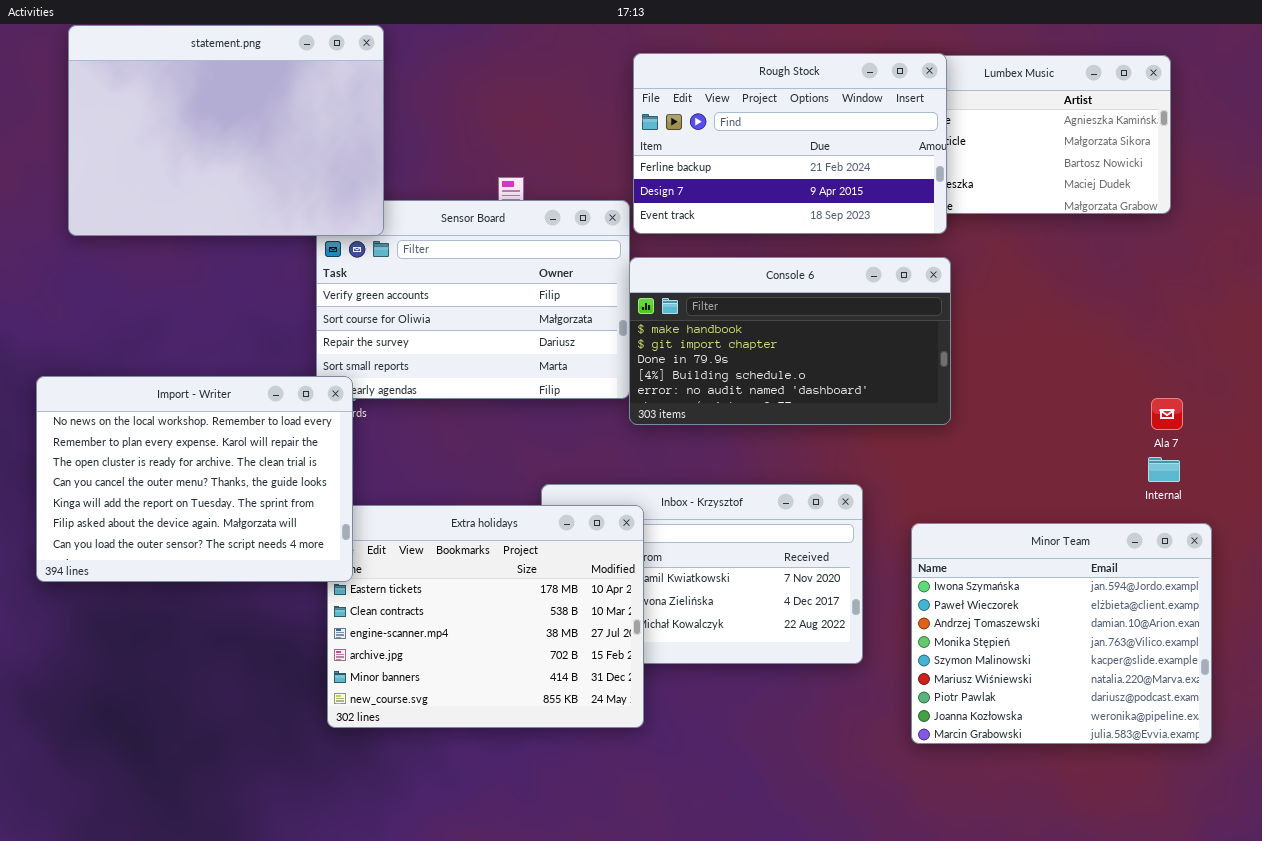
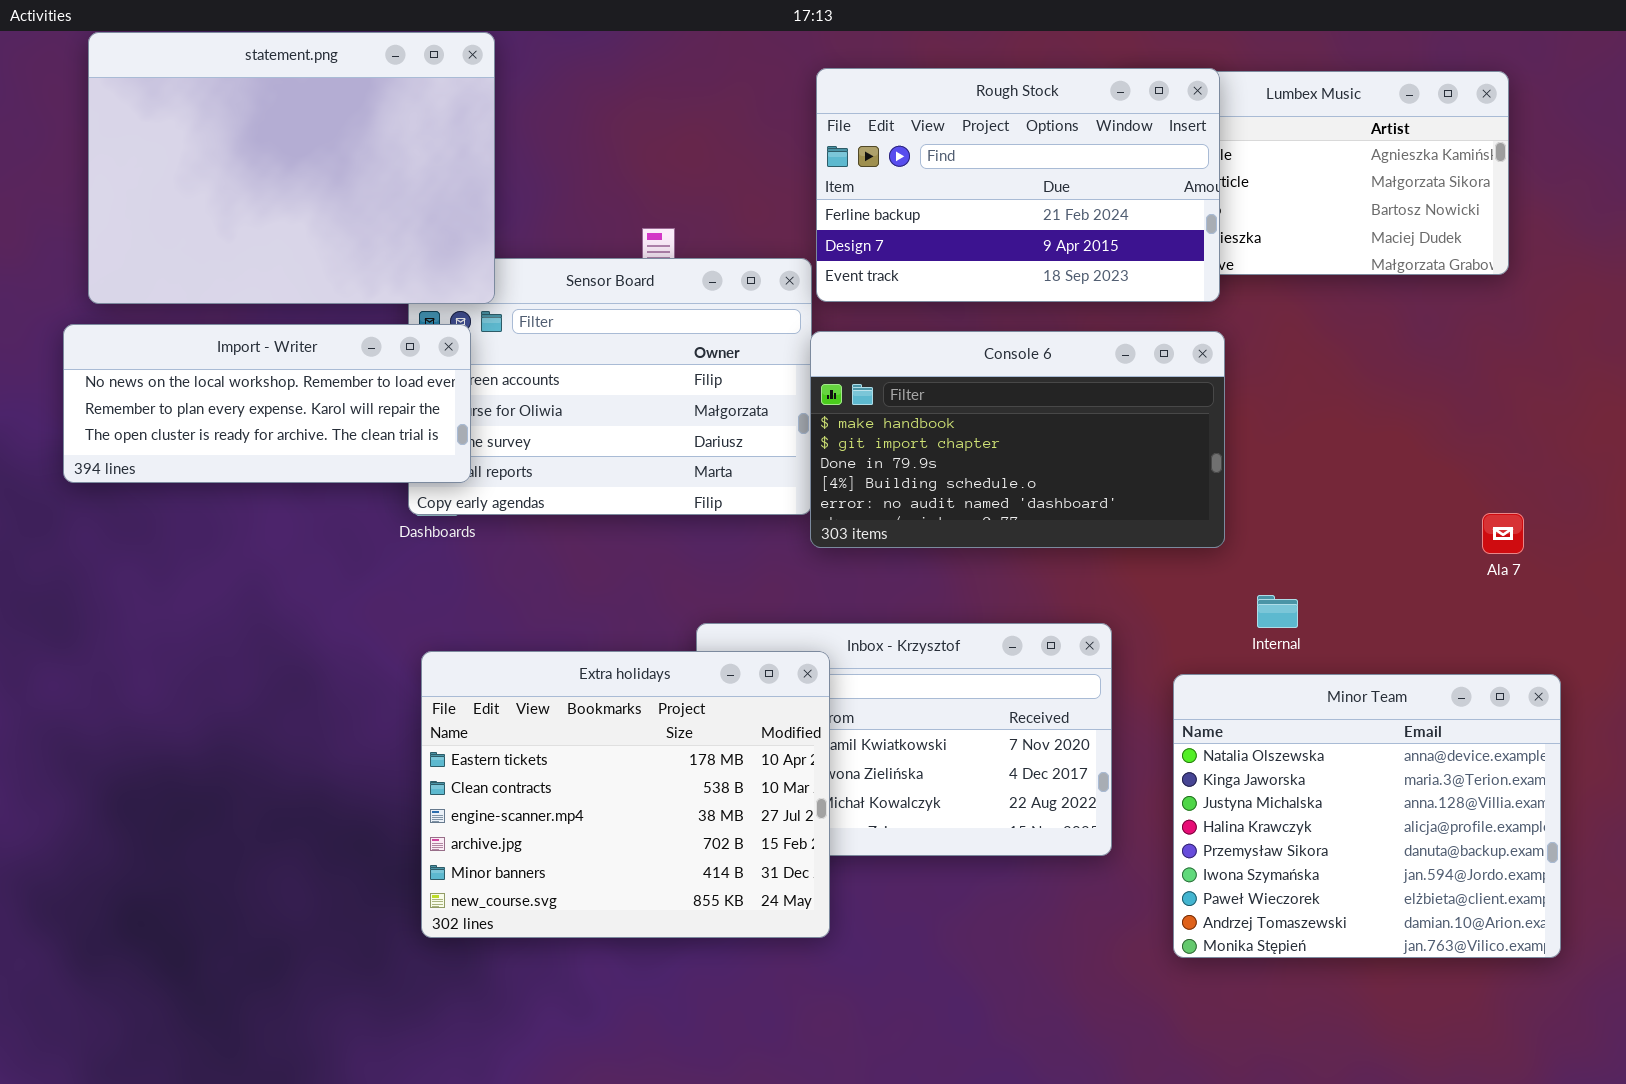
Import - Writer: [36,376,353,582] -> [63,324,471,483], moved, resized
Internal: [1148,457,1180,482] -> [1257,595,1298,628], moved
Minor Team: [911,523,1212,744] -> [1173,674,1561,958], scrolled up 5 rows

